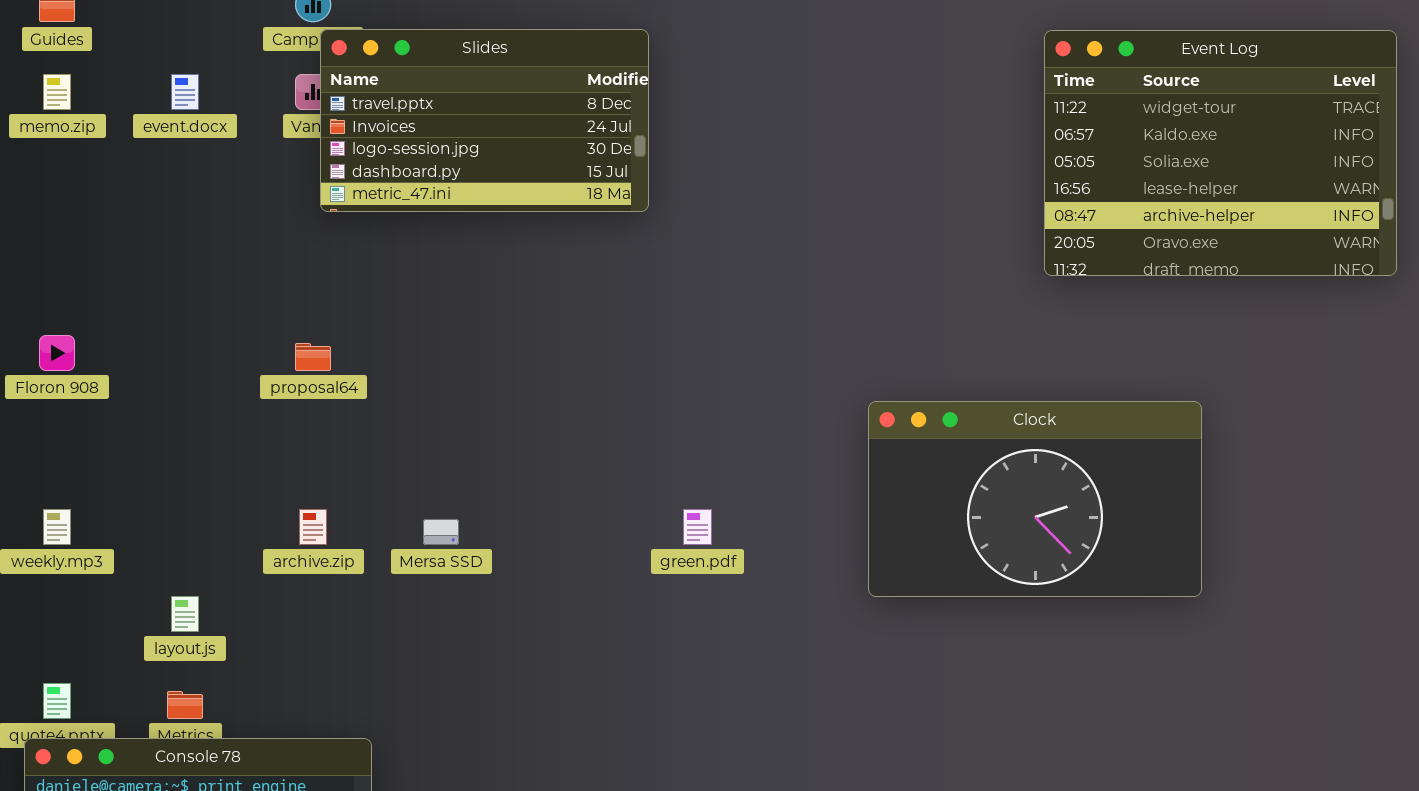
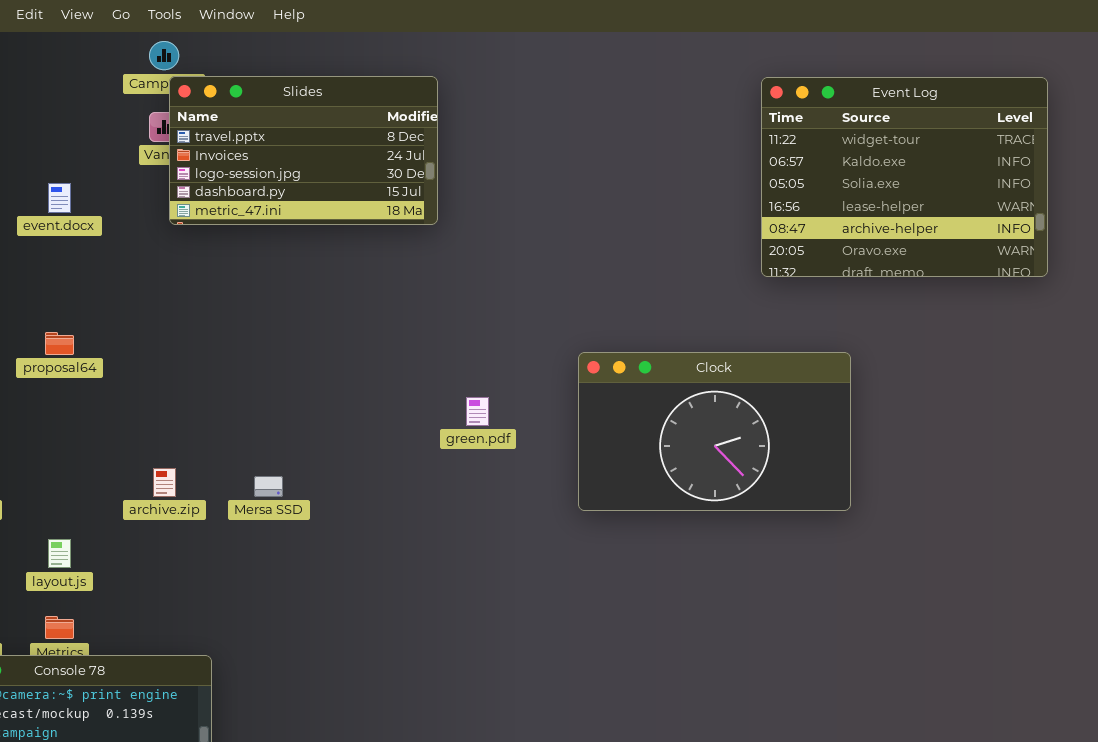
event.docx: [171,74,199,110] -> [48,183,71,213], moved
proposal64: [295,343,331,371] -> [45,332,74,355], moved
Clock: [868,401,1202,597] -> [578,352,851,511], moved
green.pdf: [683,509,712,545] -> [466,397,489,426], moved

